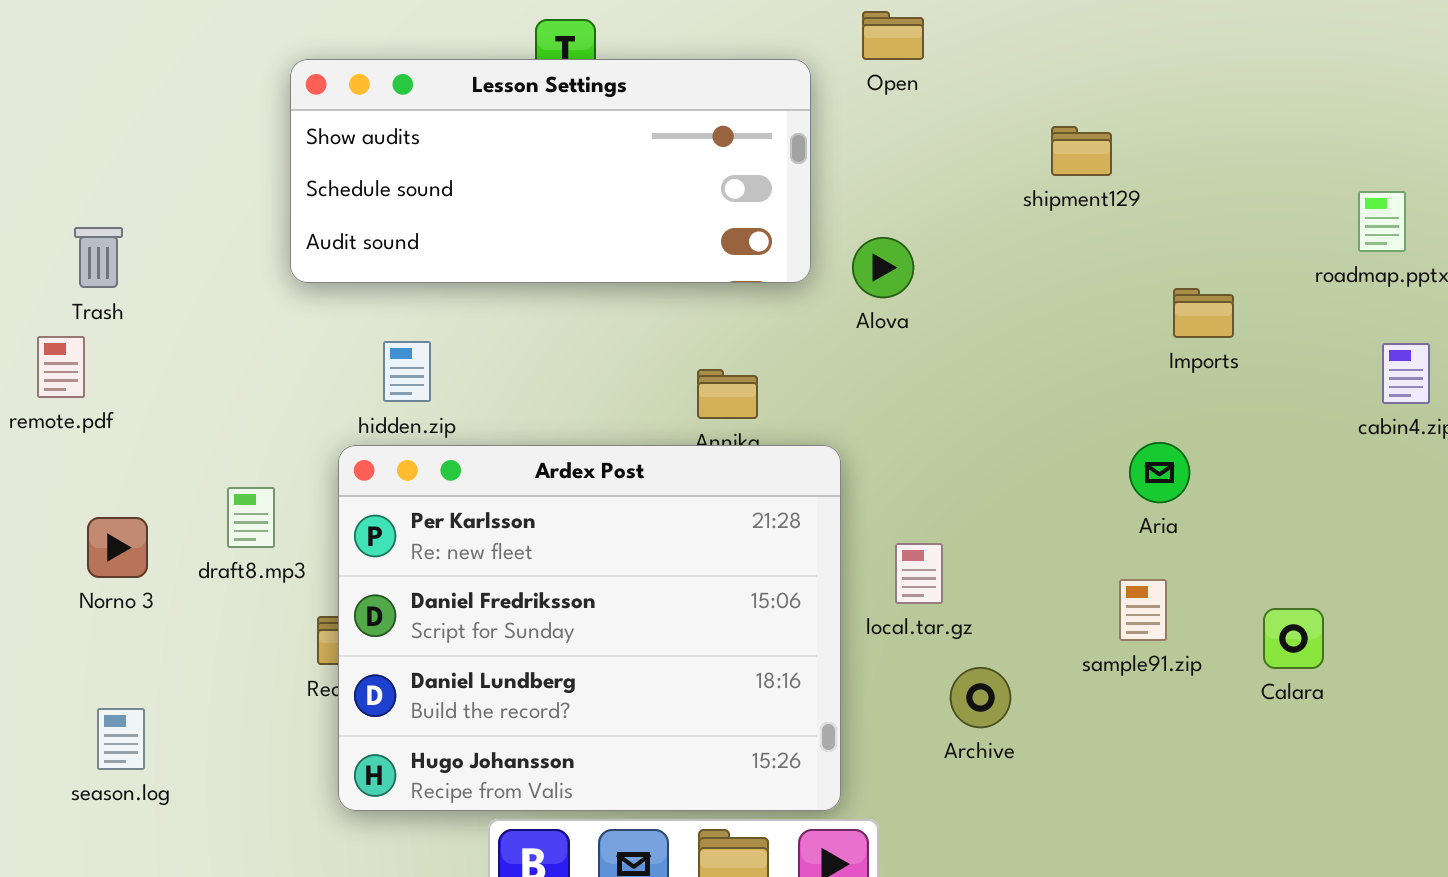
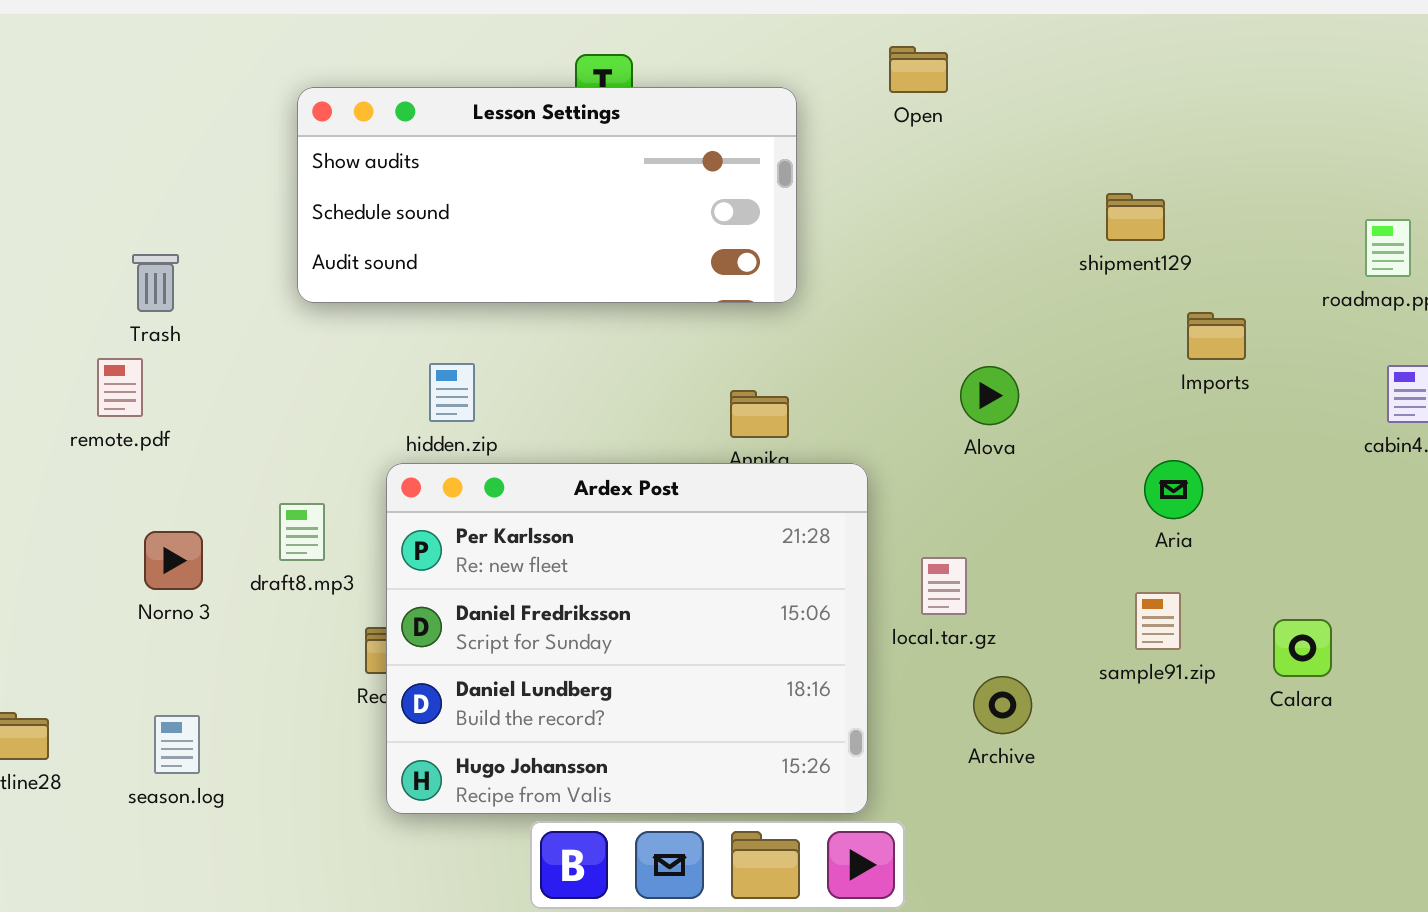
Lesson Settings: [290,59,811,283] -> [297,87,797,303], moved
shipment129: [1051,126,1112,176] -> [1106,193,1165,241], moved
Alova: [852,237,914,298] -> [960,366,1019,425], moved

